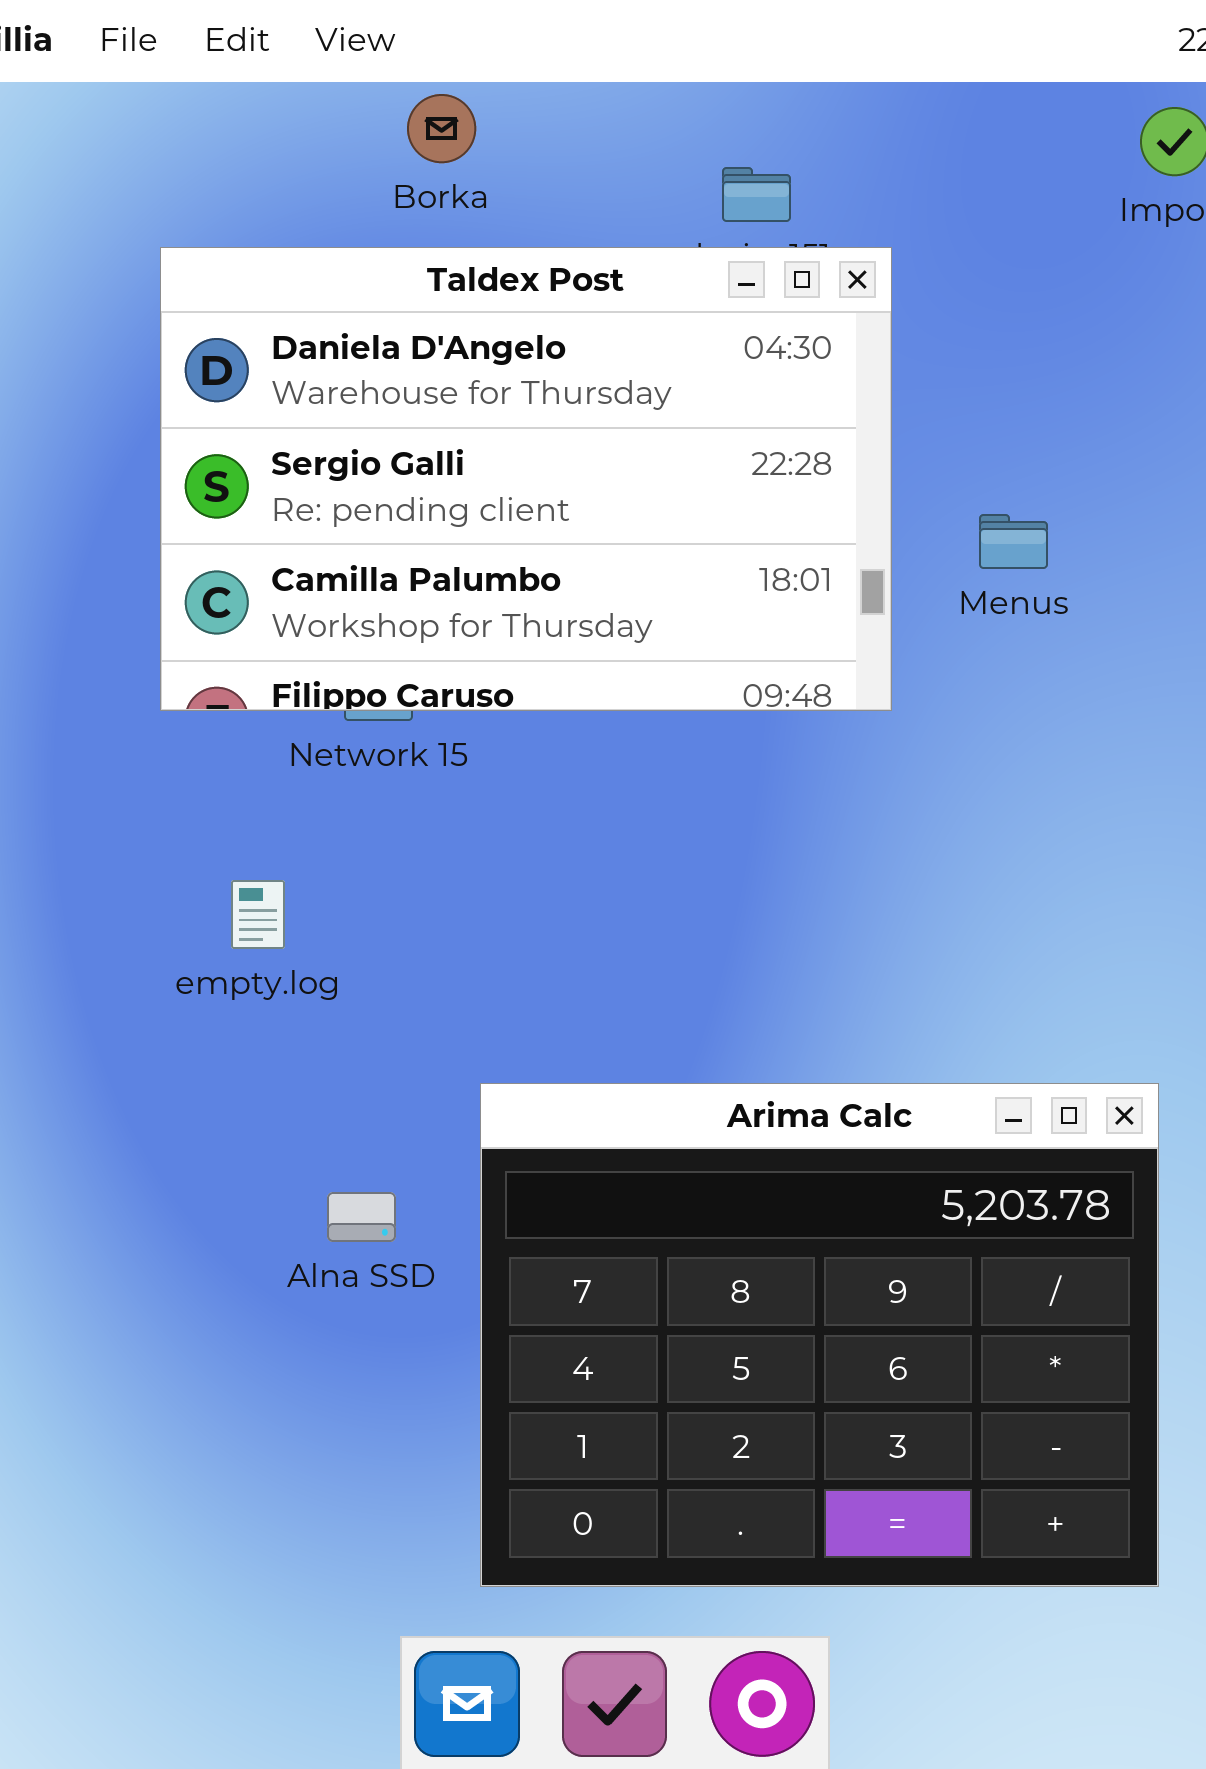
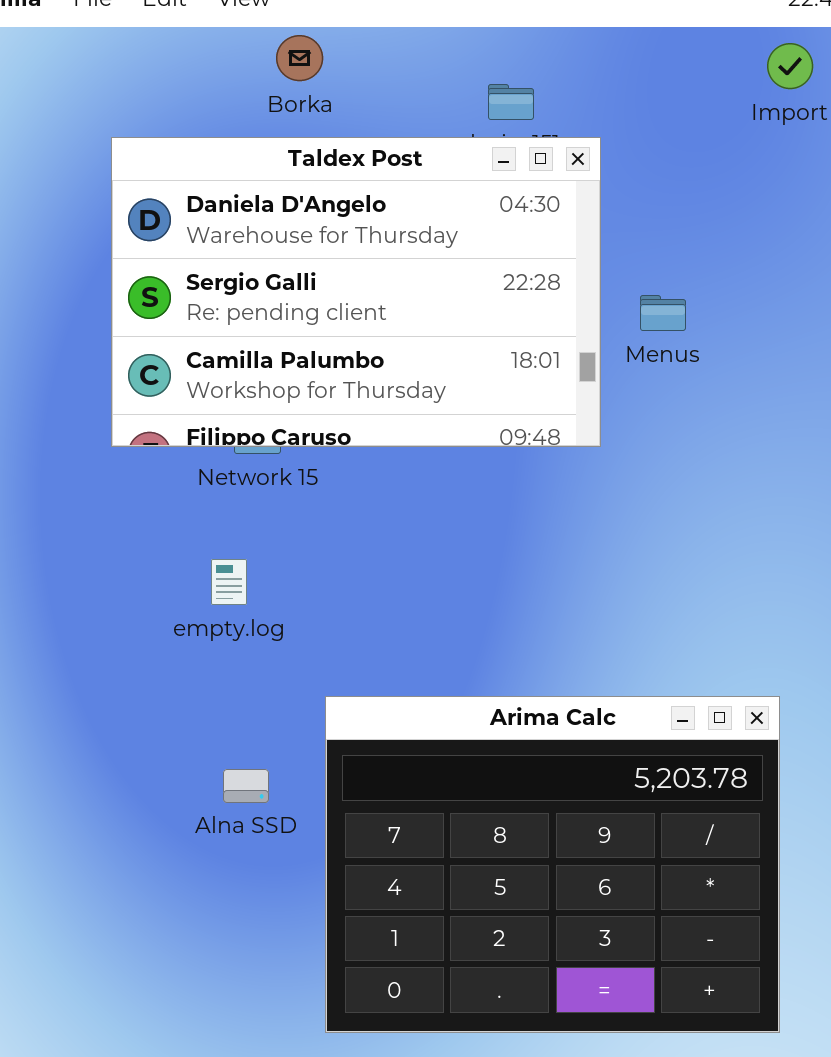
Menus: [979,514,1048,569] -> [640,295,686,331], moved
empty.log: [231,880,285,949] -> [211,559,247,605], moved

